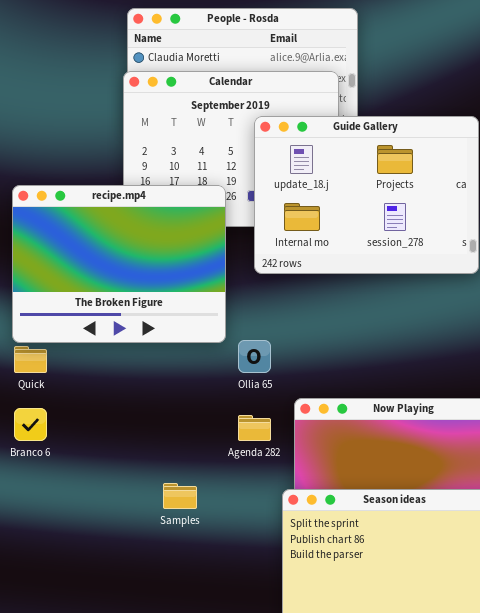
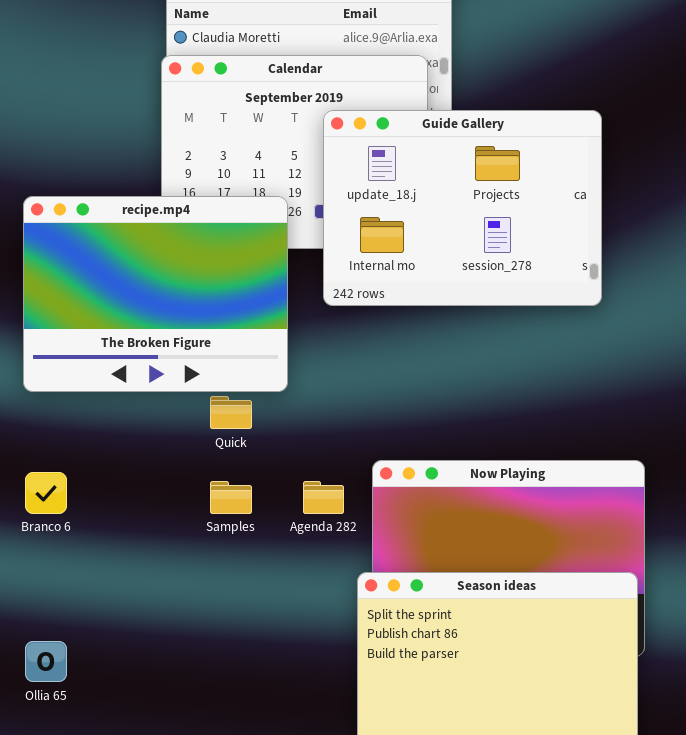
Ollia 65: [238,340,271,373] -> [25,641,67,682], moved
Quick: [14,346,47,373] -> [210,396,252,429], moved
Samples: [163,483,197,509] -> [210,481,252,514], moved

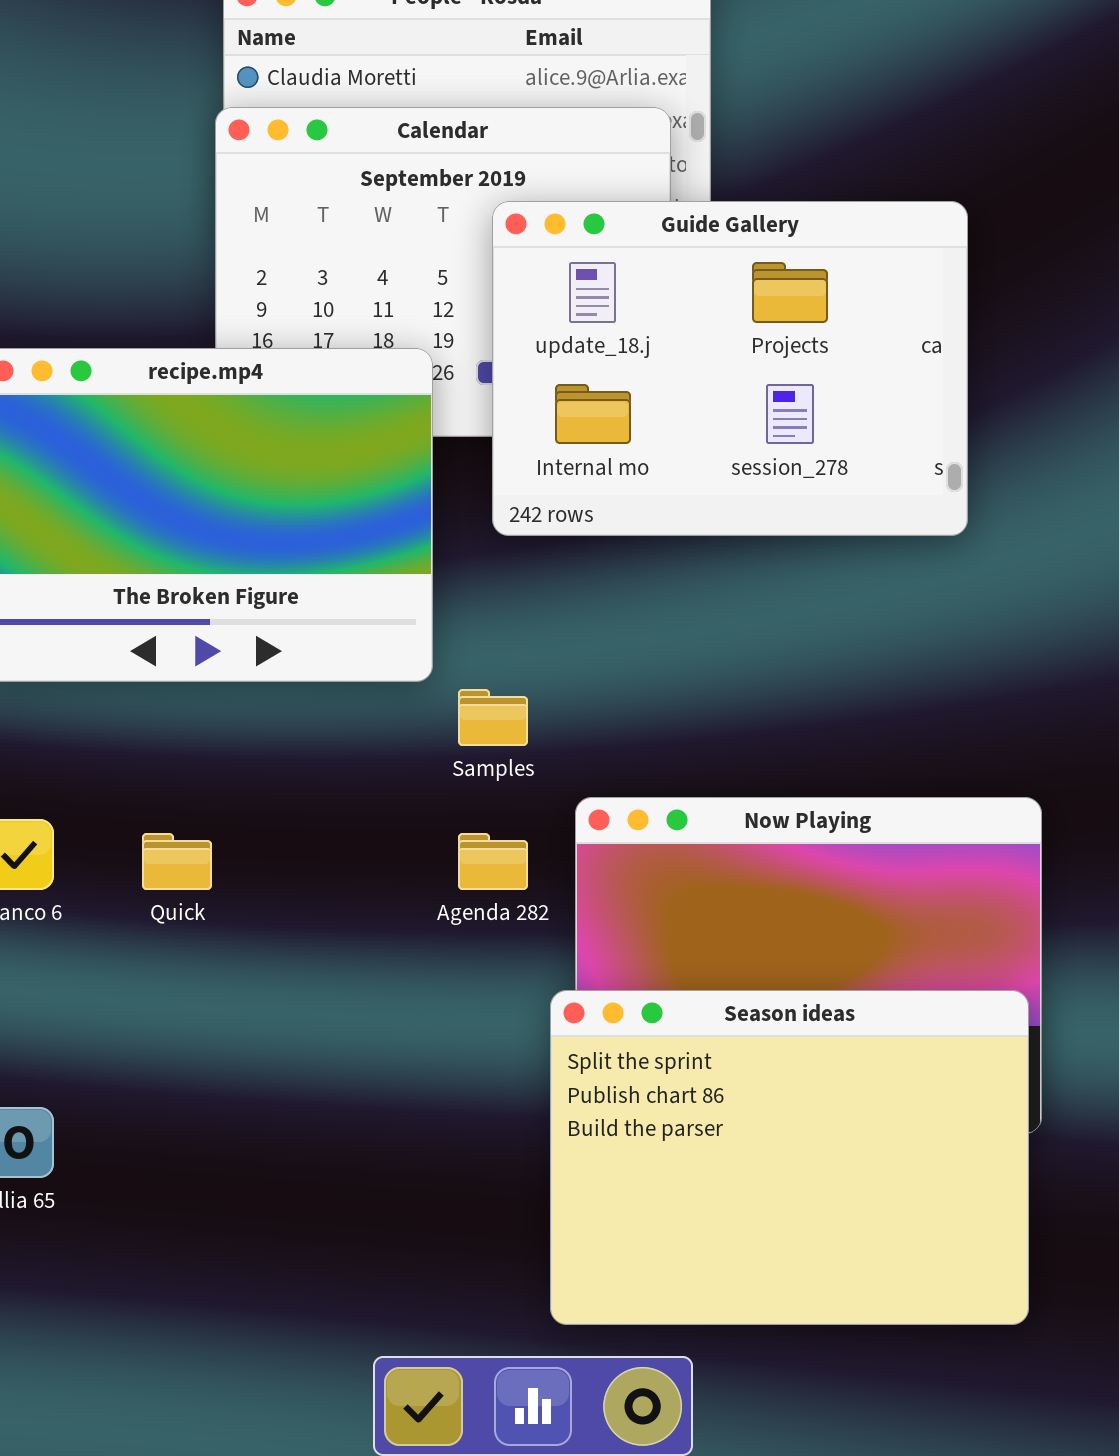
Quick: [210,396,252,429] -> [142,833,212,890], moved
Samples: [210,481,252,514] -> [458,689,528,746], moved

